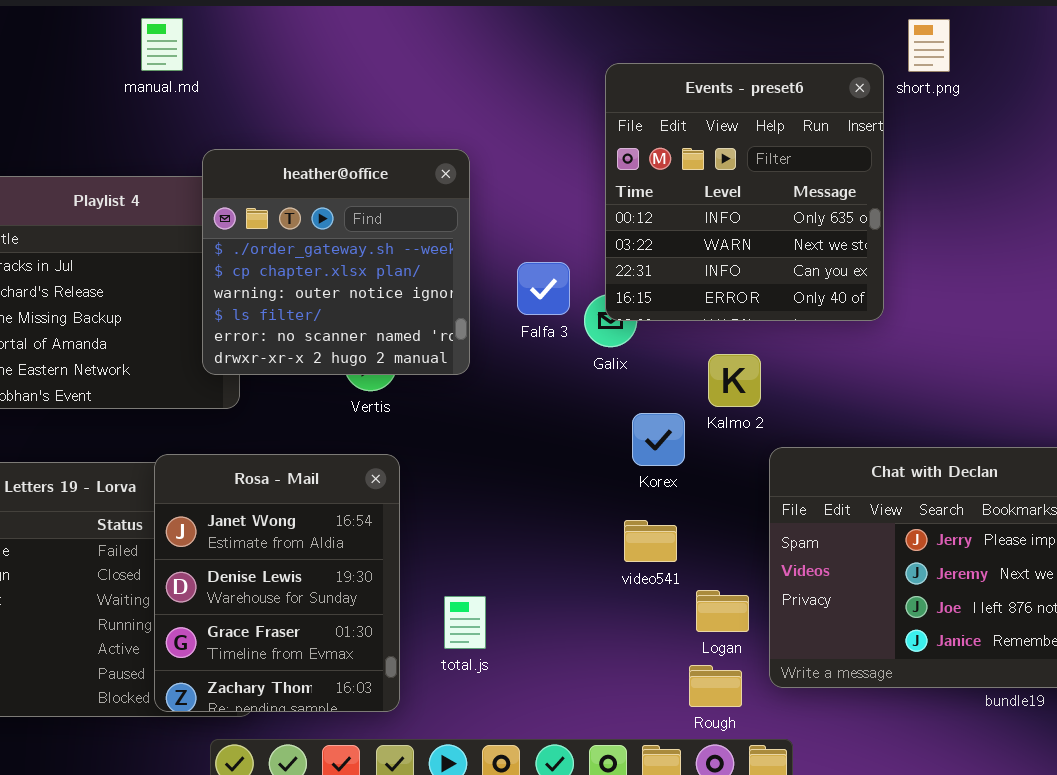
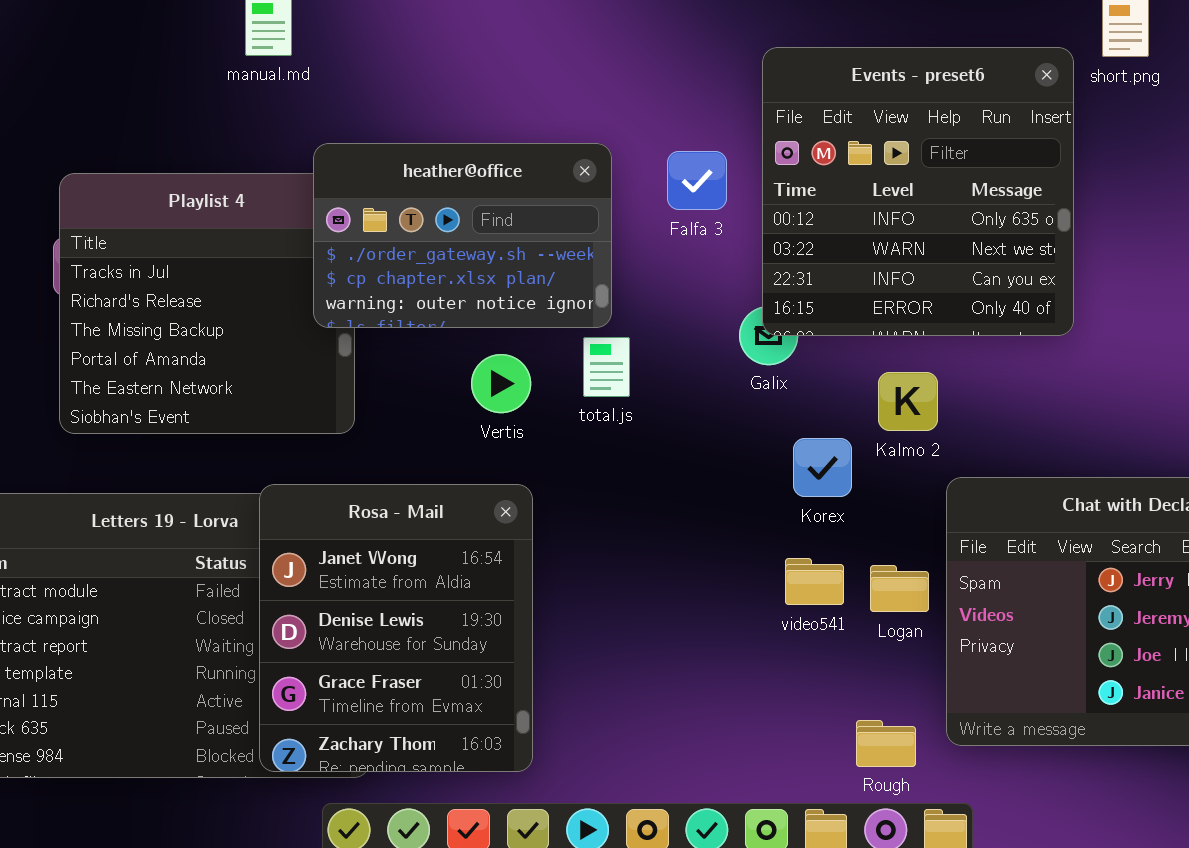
heather@office: [202,149,470,375] -> [313,143,612,328], resized
Falfa 3: [517,262,570,315] -> [667,151,727,210], moved
Logan: [696,590,749,632] -> [870,565,929,612], moved
total.js: [444,596,486,649] -> [583,337,630,397], moved

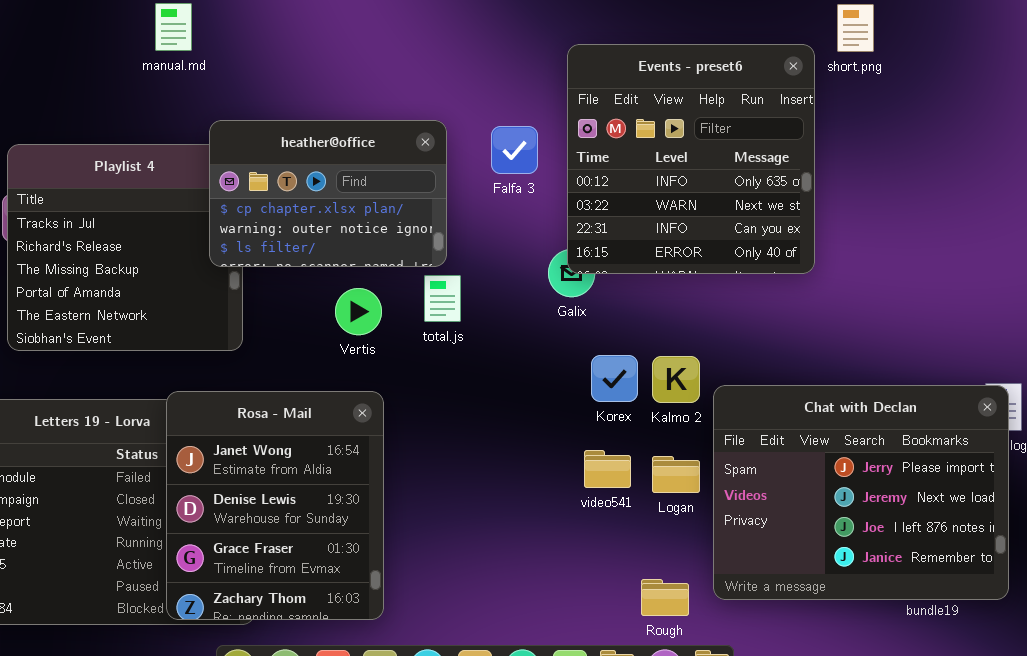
heather@office: [313,143,612,328] -> [209,120,447,267], scrolled down 1 row
Kalmo 2: [878,372,938,431] -> [652,356,700,403], moved

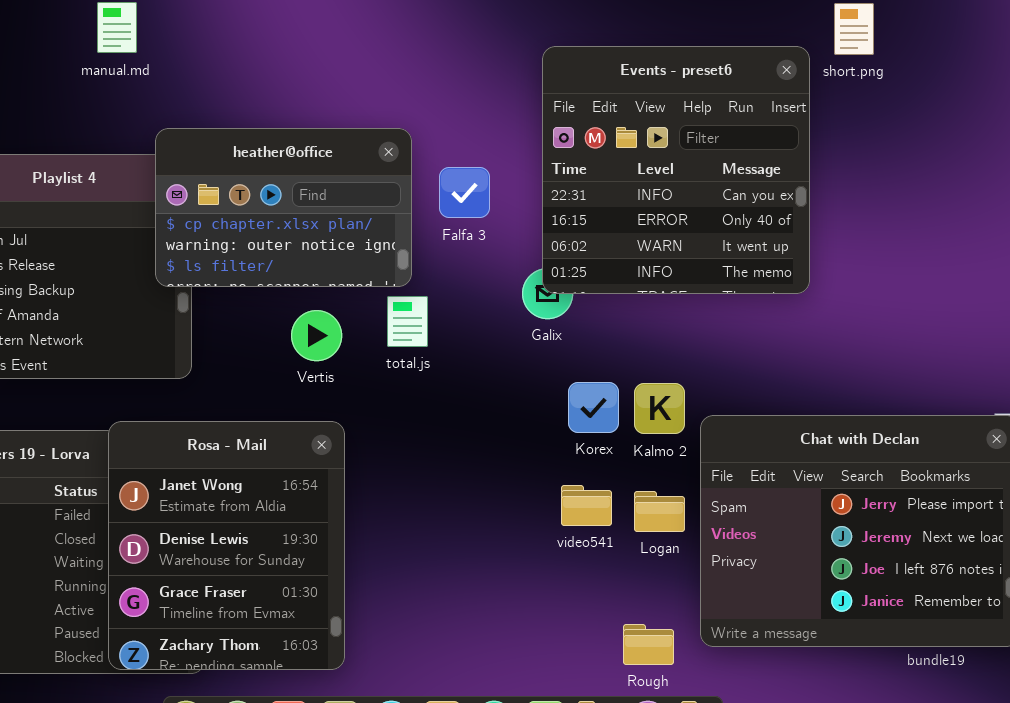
Events - preset6: [567,44,815,274] -> [542,46,810,294], scrolled down 2 rows
Falfa 3: [491,126,538,174] -> [439,167,490,218], moved

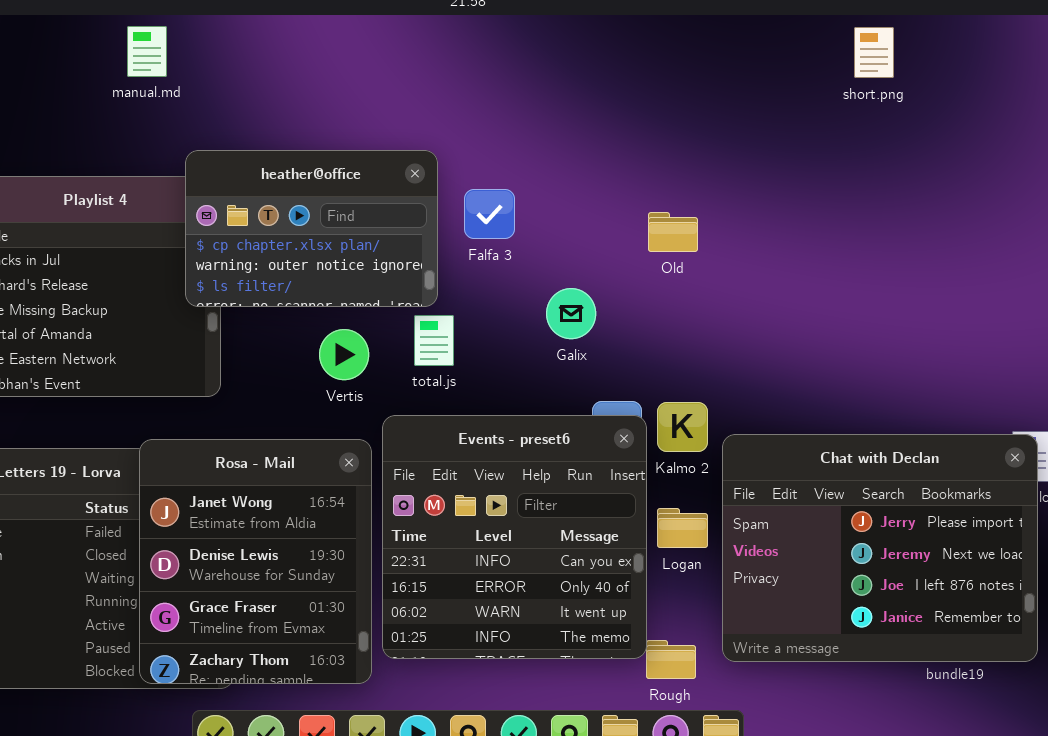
Events - preset6: [542,46,810,294] -> [382,415,647,659], moved

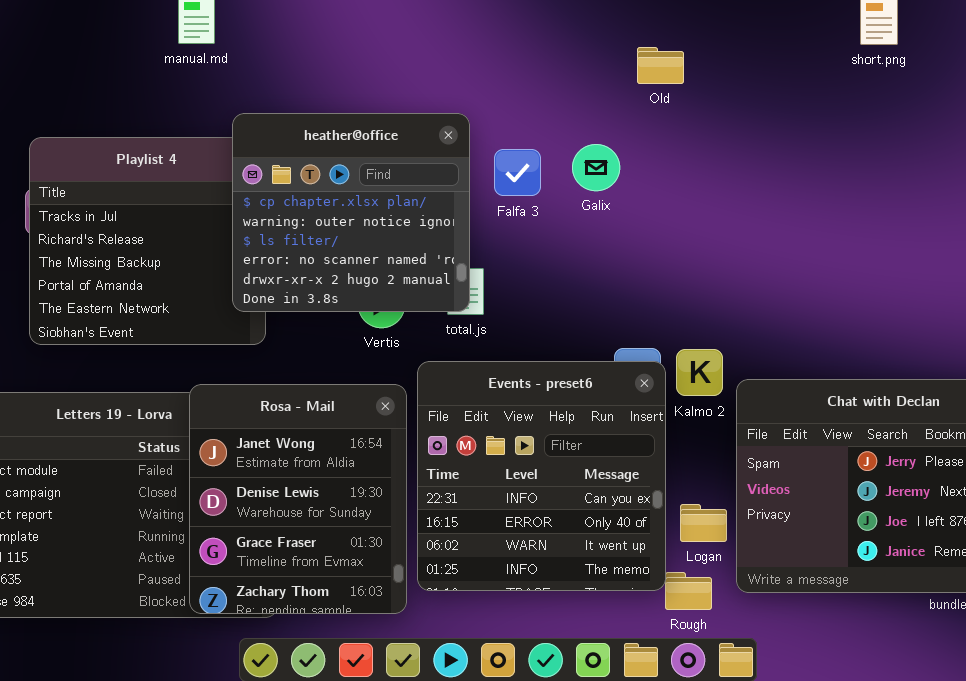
heather@office: [185,150,438,307] -> [232,113,470,312], resized
Old: [648,212,698,252] -> [637,47,684,84], moved
Galix: [546,288,596,339] -> [572,144,620,191], moved
Logan: [657,508,708,548] -> [680,504,727,542], moved

